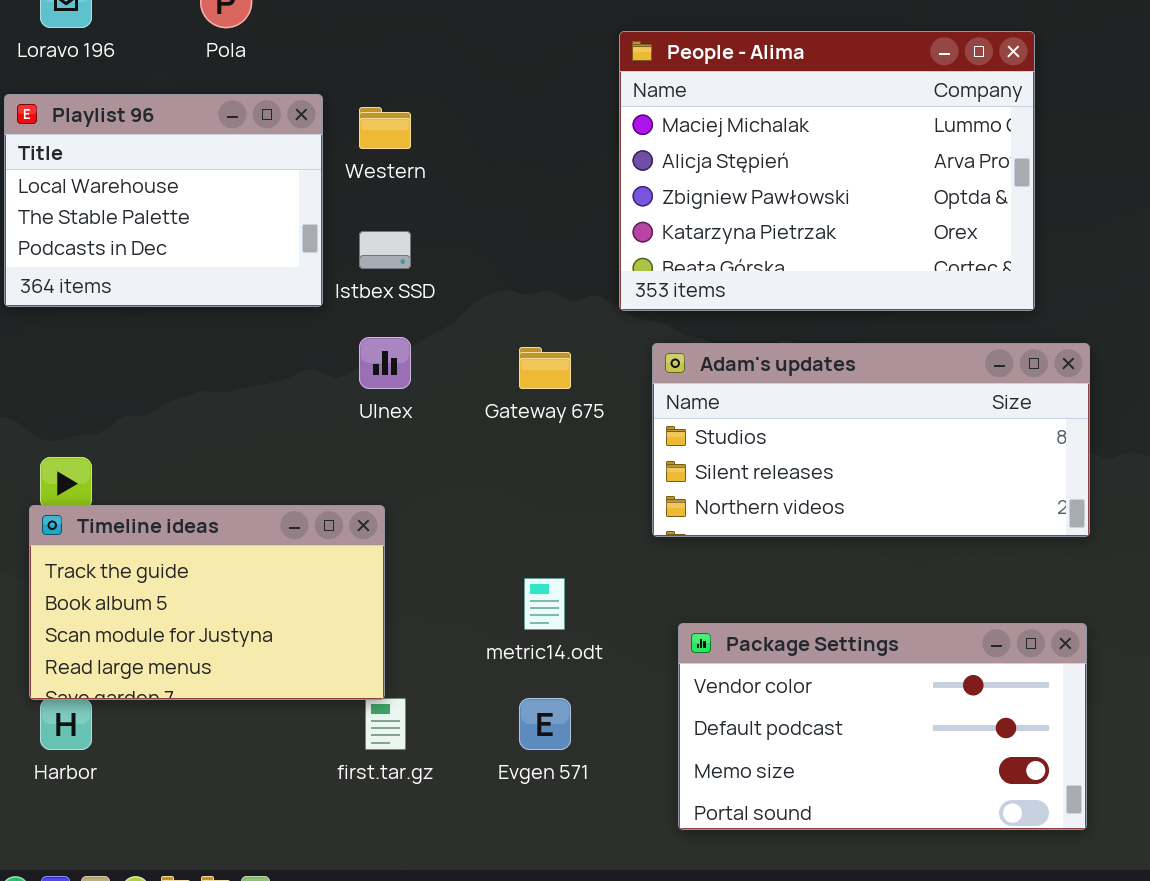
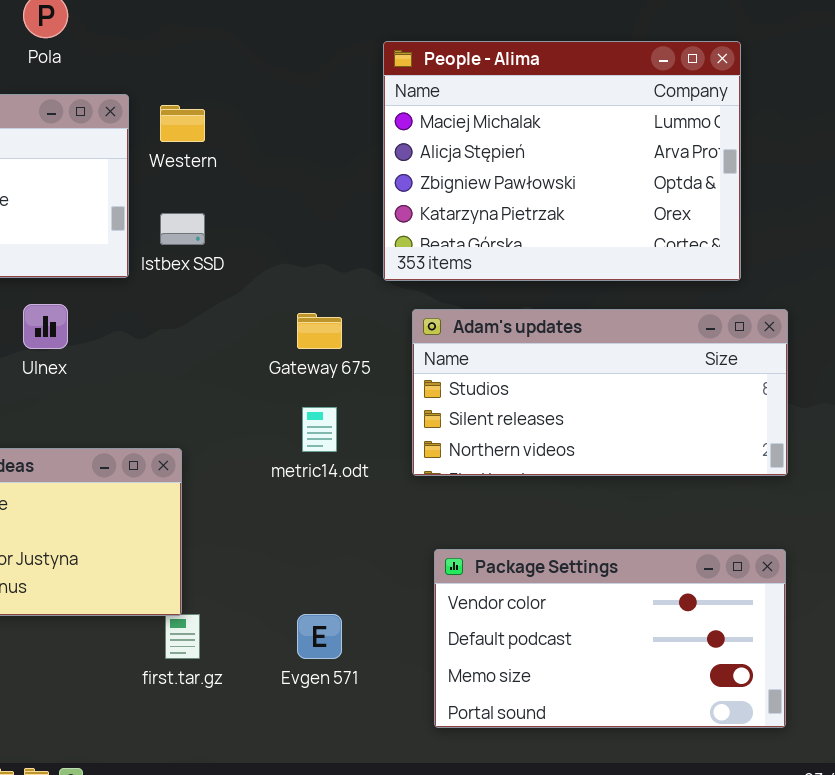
Ulnex: [359,337,411,389] -> [23,304,68,349], moved
metric14.odt: [524,578,565,630] -> [302,407,337,452], moved

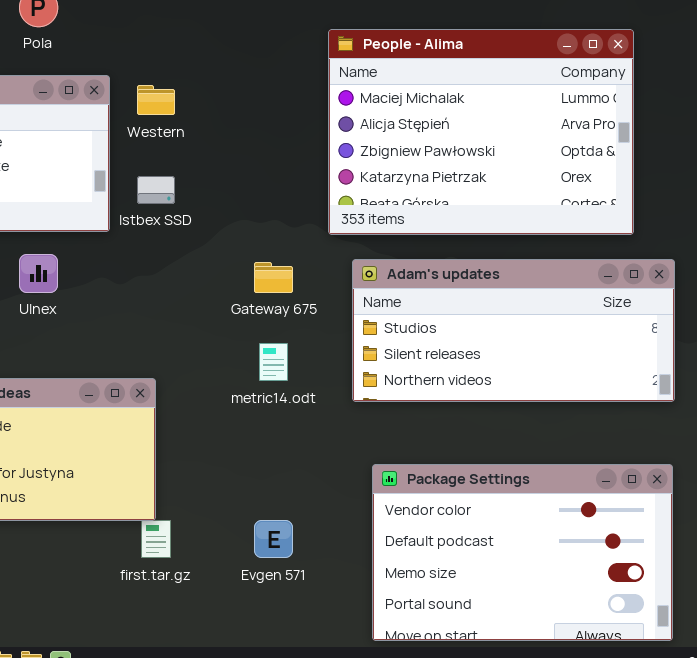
Package Settings: [434,549,786,728] -> [372,464,673,641], resized

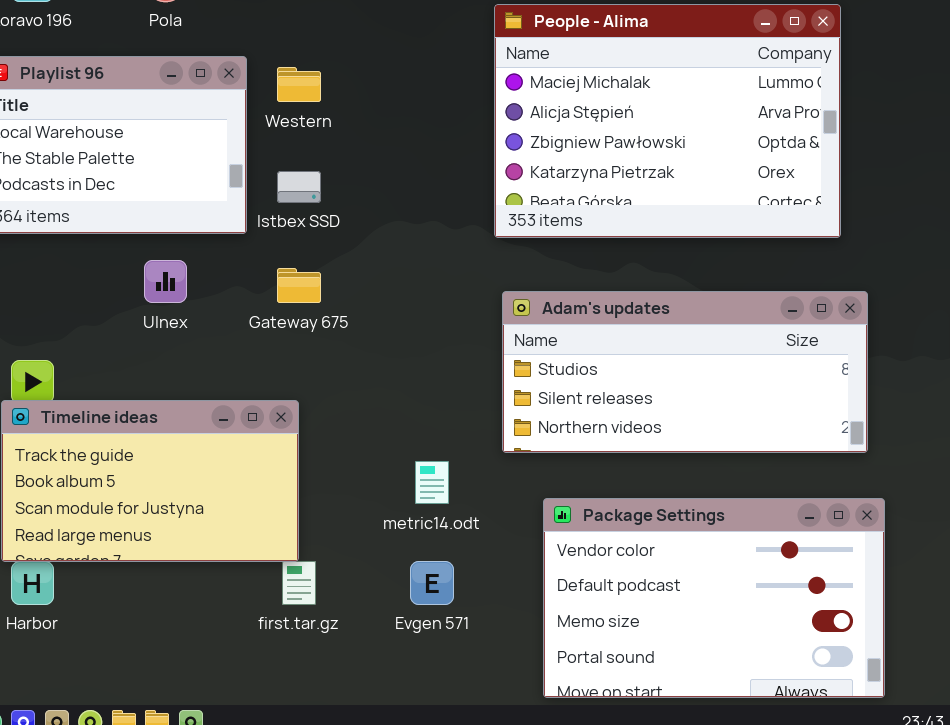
Adam's updates: [352,259,675,402] -> [502,291,868,453], moved
Gateway 675: [254,262,293,293] -> [277,268,321,303], moved
metric14.odt: [259,343,288,381] -> [415,461,449,504], moved

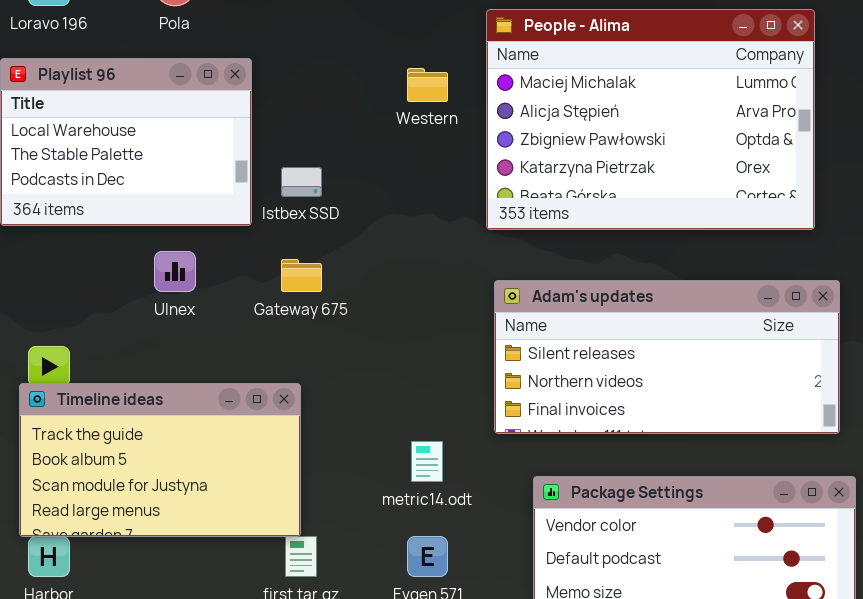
Western: [277,67,321,102] -> [407,68,448,102], moved
Adam's updates: [502,291,868,453] -> [494,280,840,434], scrolled down 1 row

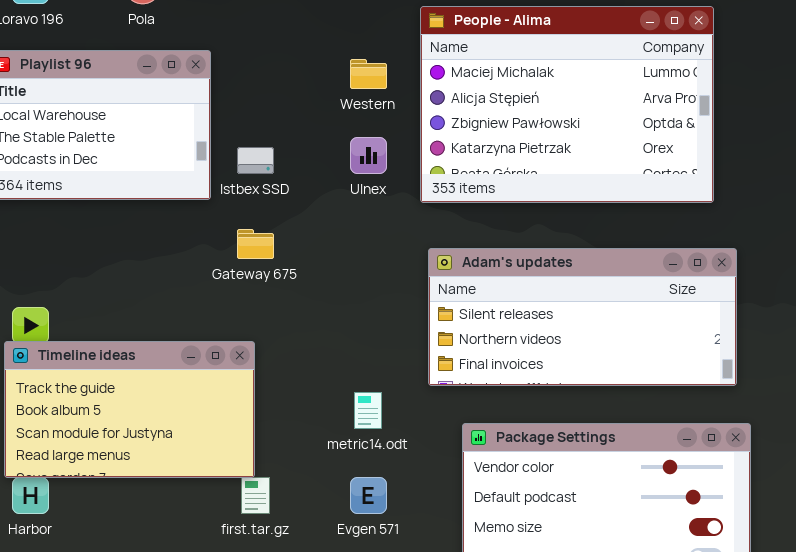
Ulnex: [154,251,196,292] -> [350,137,387,174], moved

